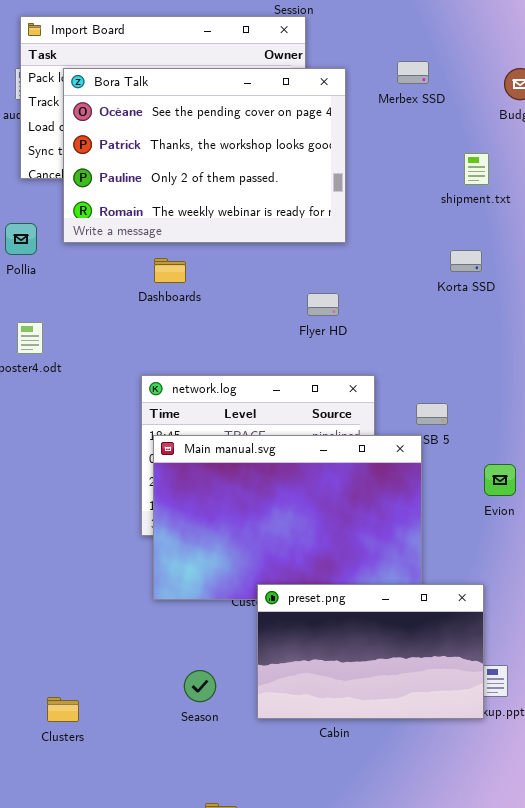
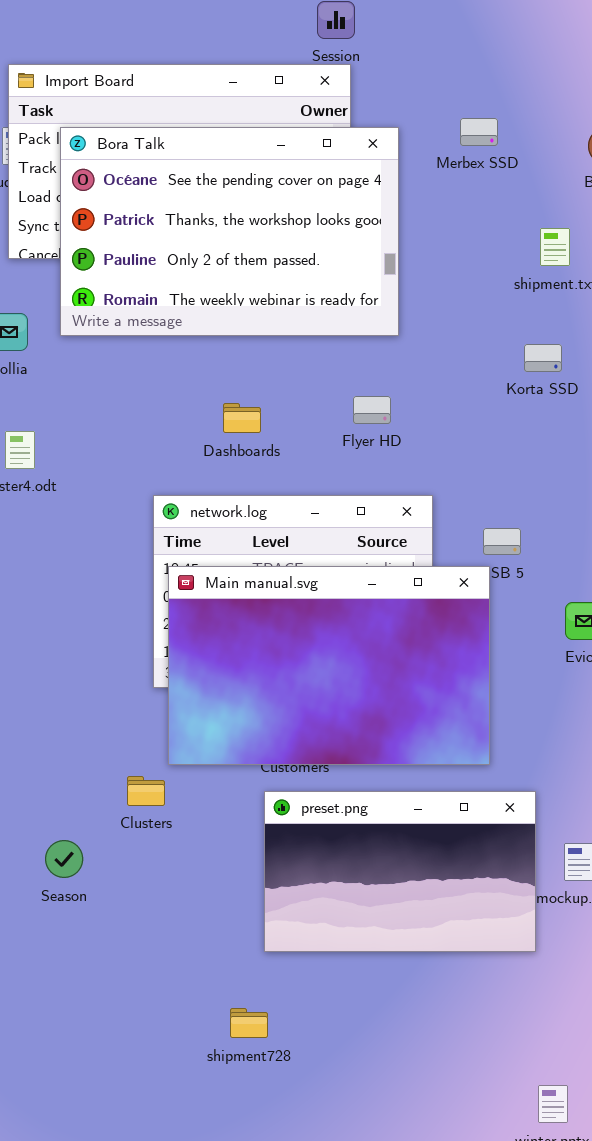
Dashboards: [154,258,186,283] -> [223,403,261,433], moved
preset.png: [257,584,484,719] -> [264,791,536,952], moved
Season: [184,670,216,702] -> [45,840,83,878], moved
Clusters: [47,697,79,722] -> [127,776,165,806], moved

